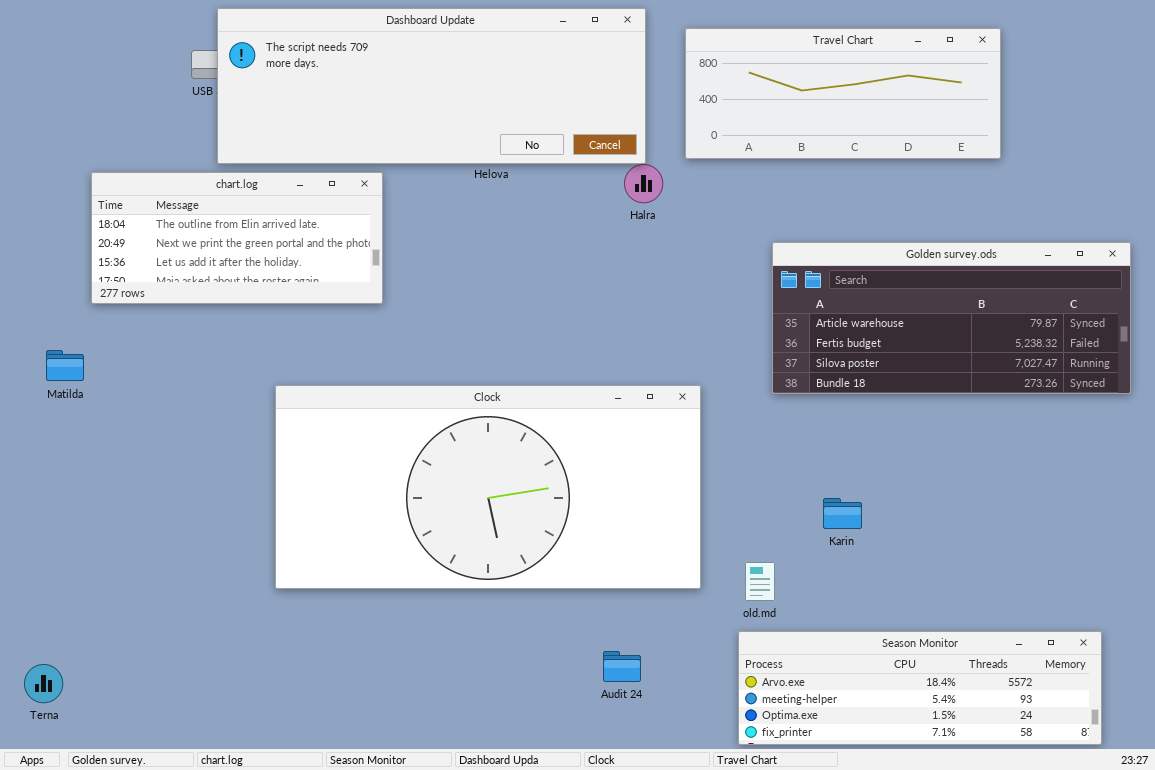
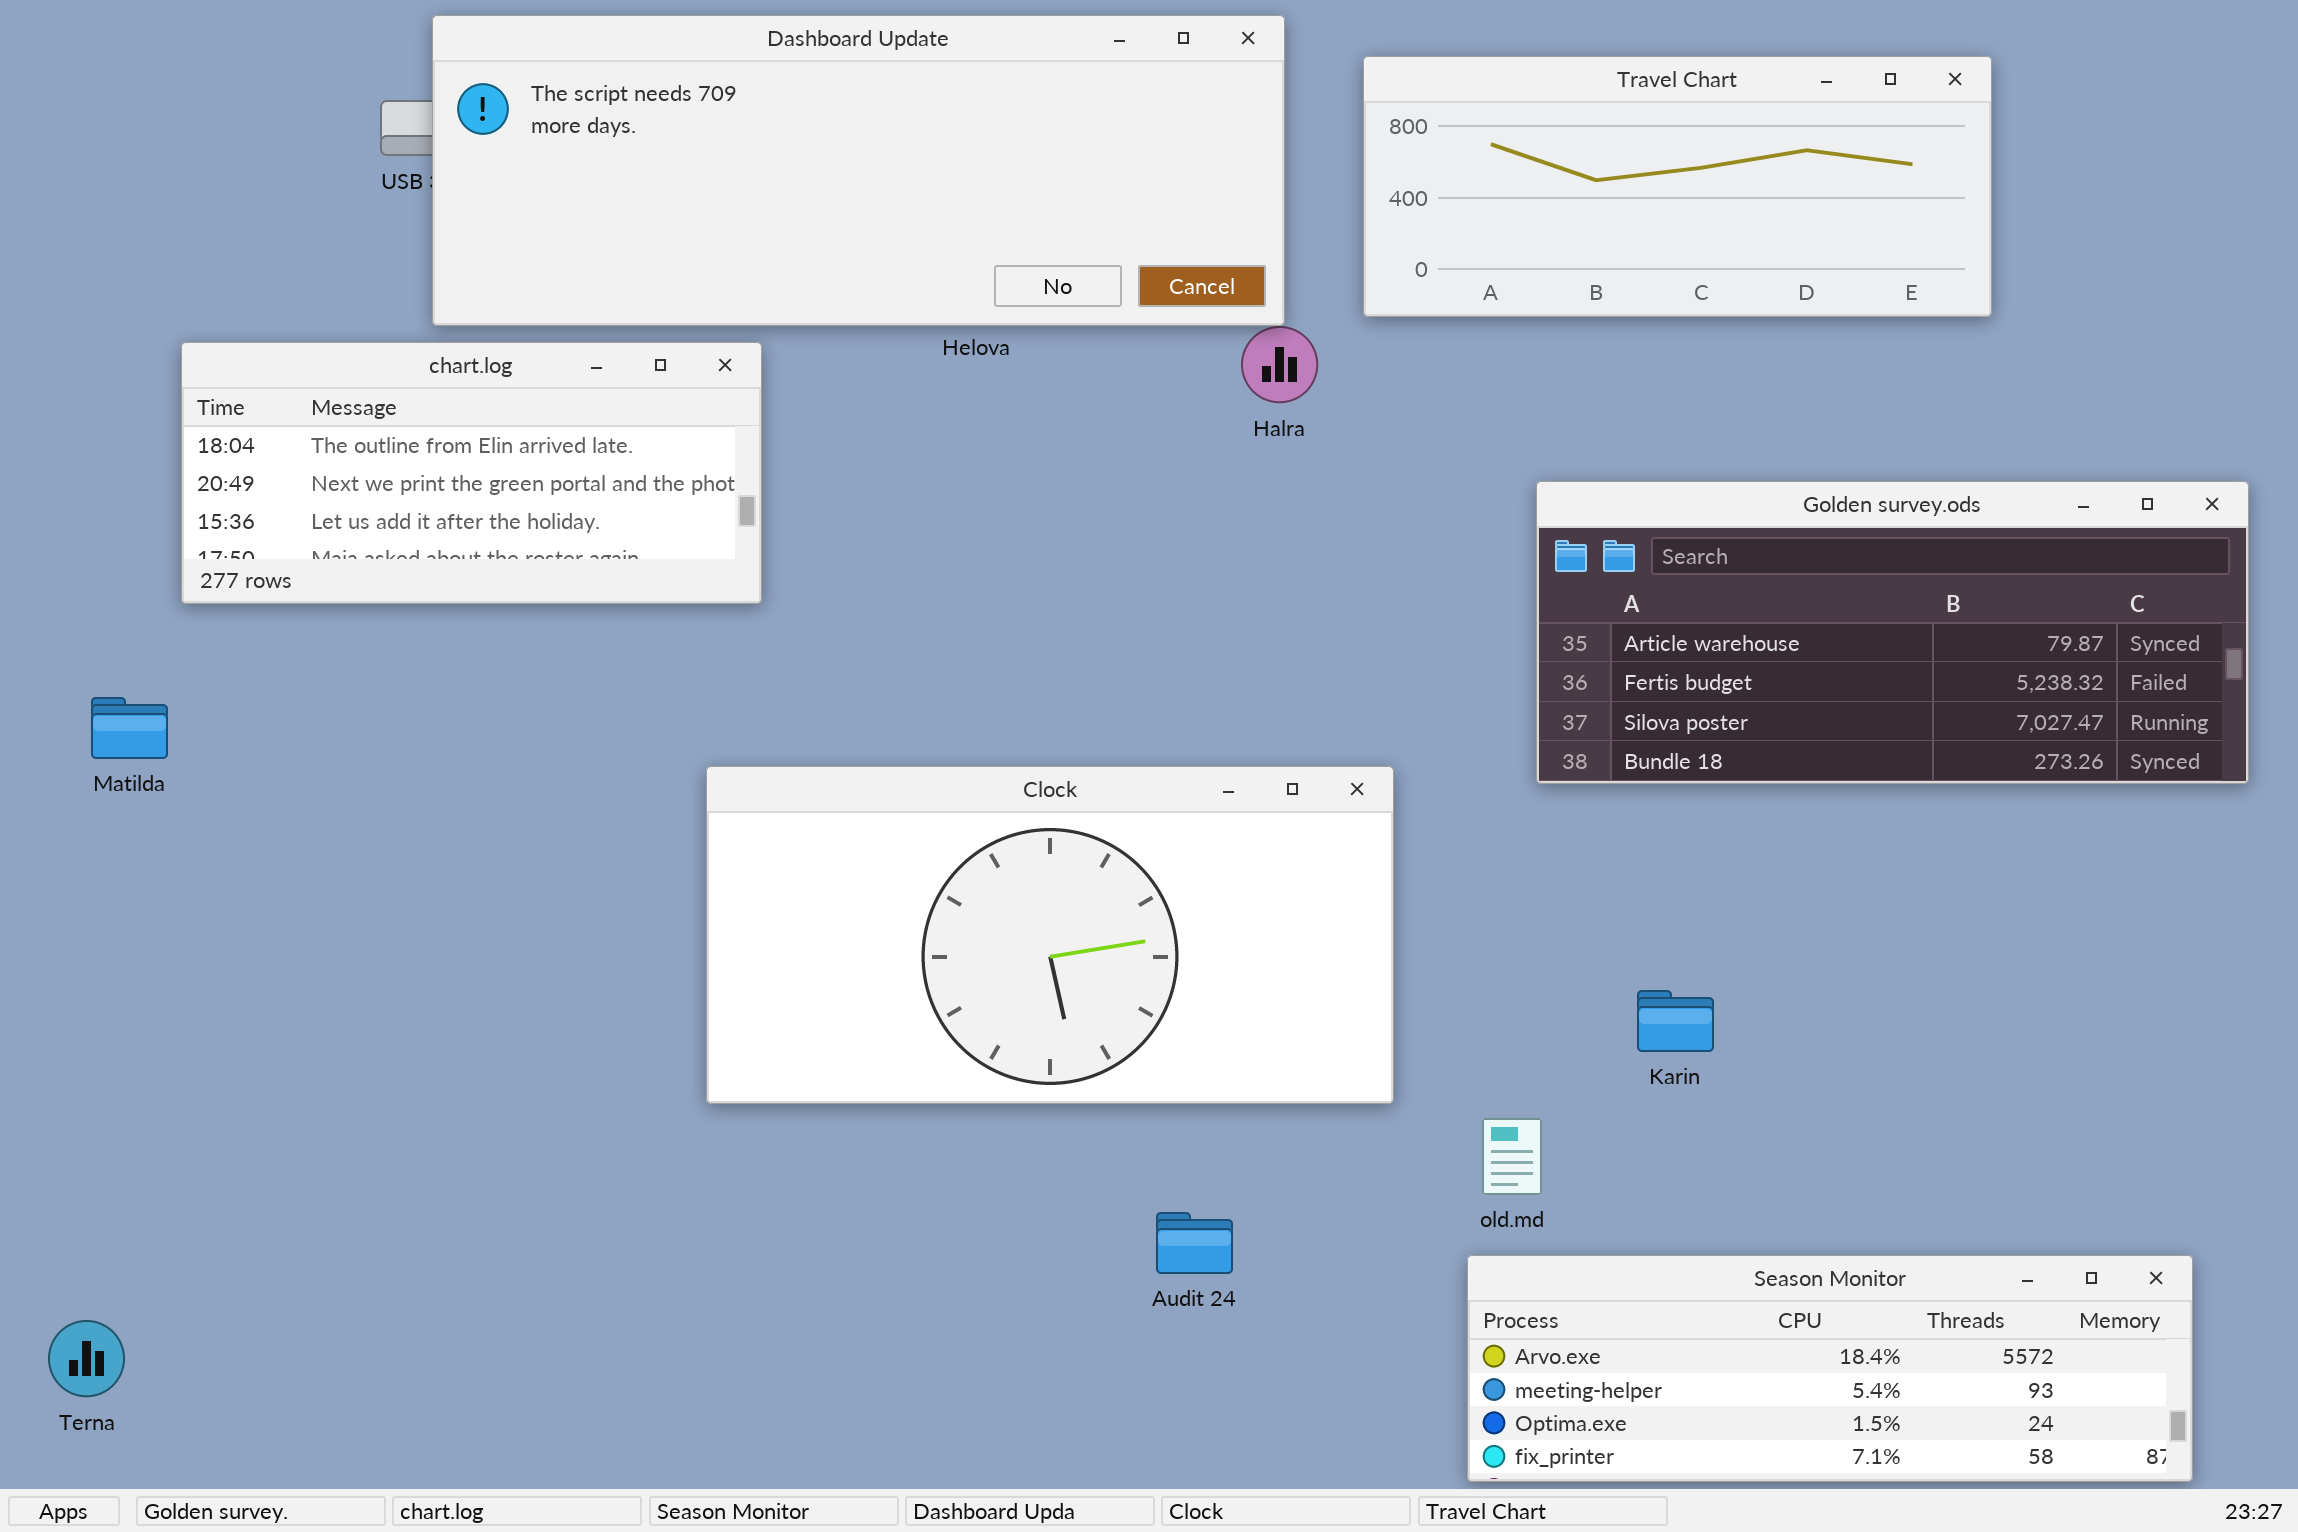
Clock: [275,385,701,589] -> [706,766,1394,1104], resized
Audit 24: [603,651,641,682] -> [1156,1212,1233,1274], moved

